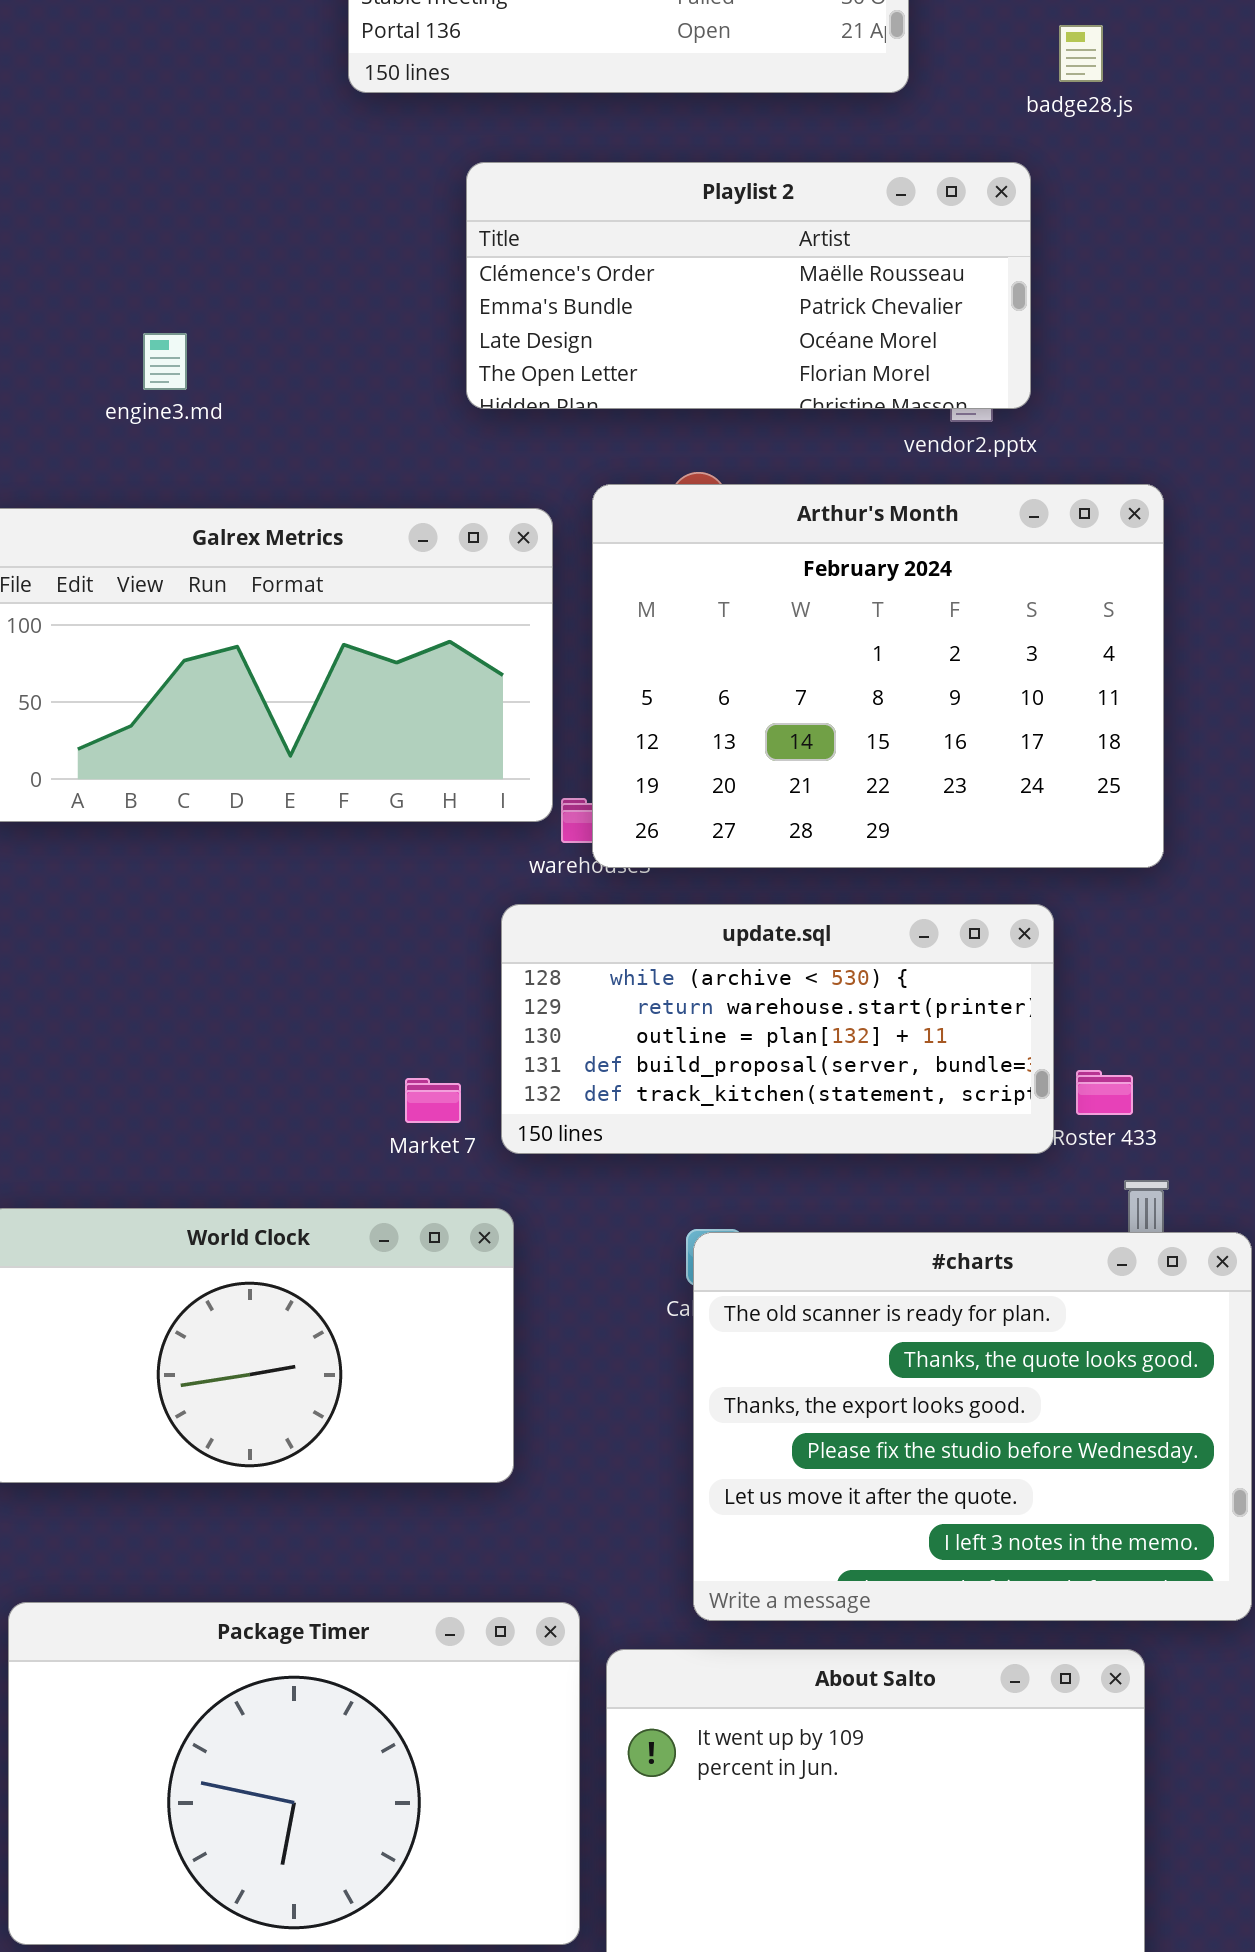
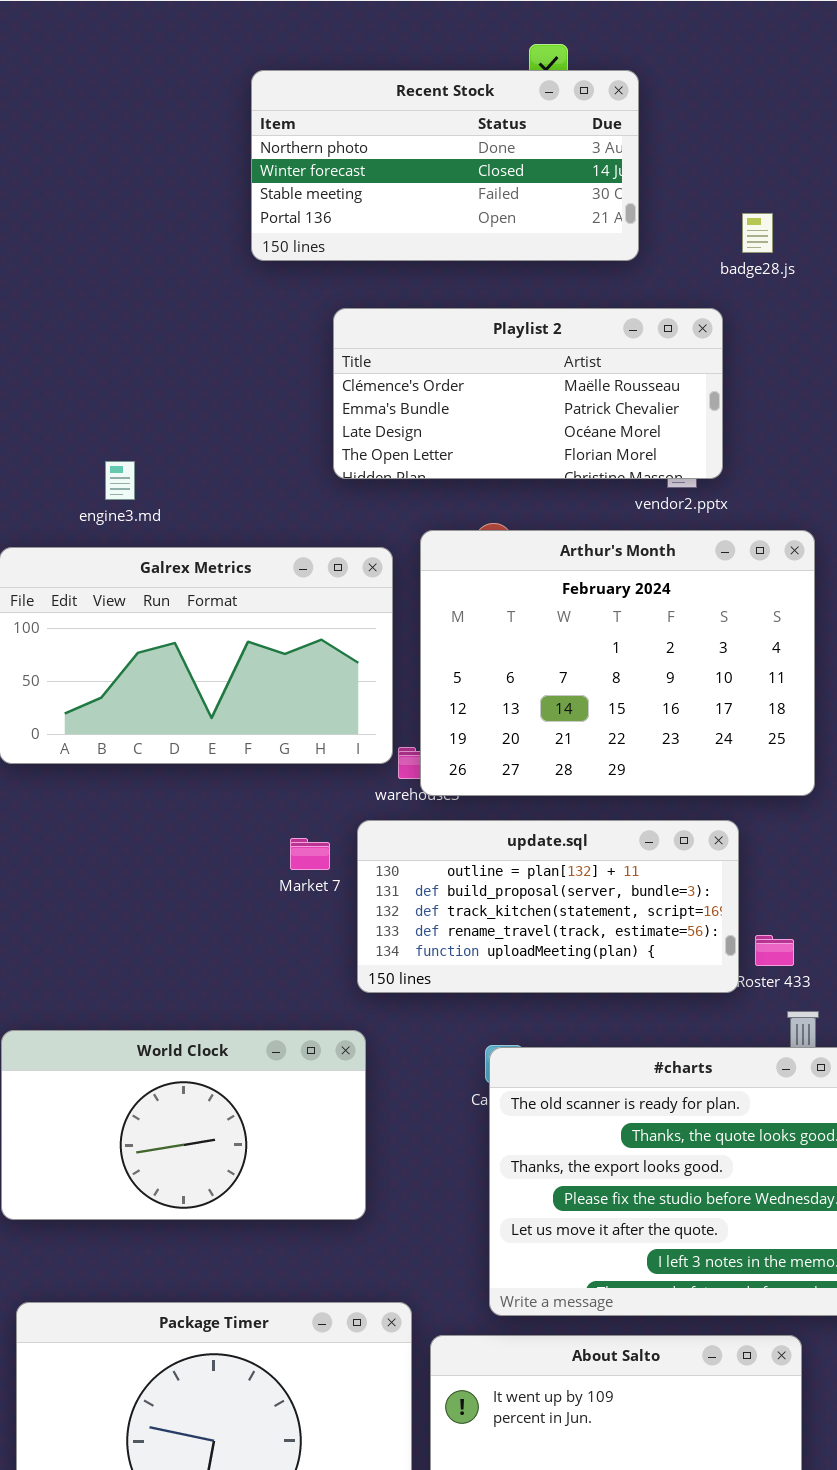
engine3.md: [143,333,187,390] -> [105,461,135,500], moved
update.sql: [501,904,1054,1154] -> [357,820,739,993], scrolled down 2 rows
Market 7: [405,1078,461,1123] -> [290,838,330,870], moved

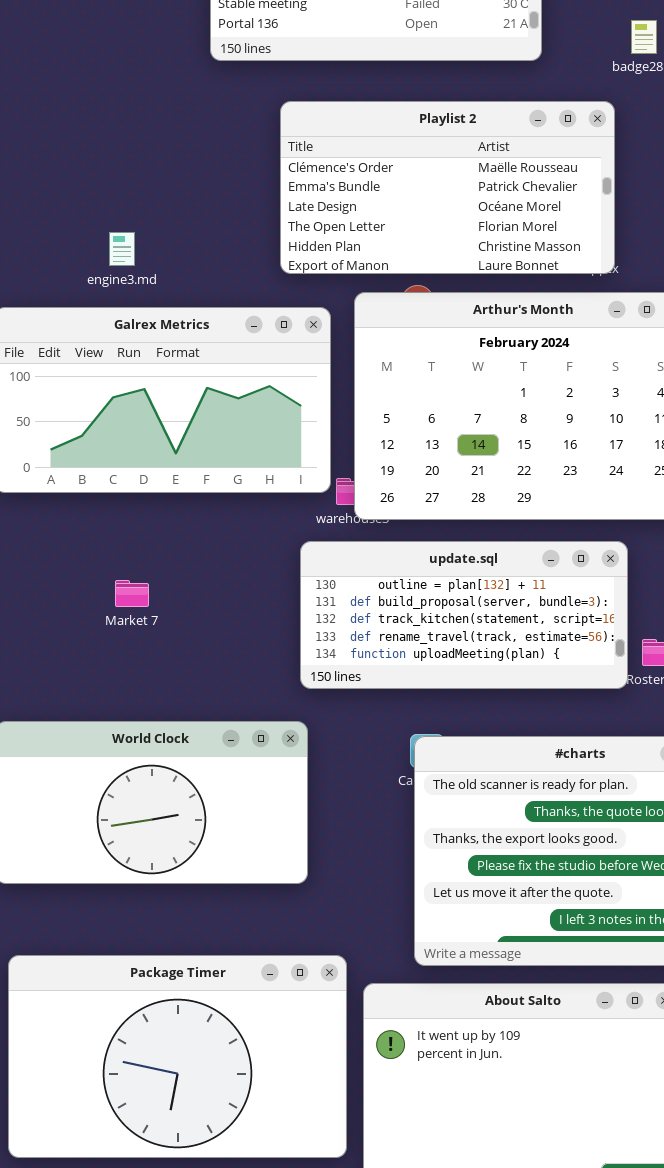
Playlist 2: [333,308,723,479] -> [280,101,615,274], resized
engine3.md: [105,461,135,500] -> [109,232,135,266], moved
Market 7: [290,838,330,870] -> [115,580,149,607], moved

